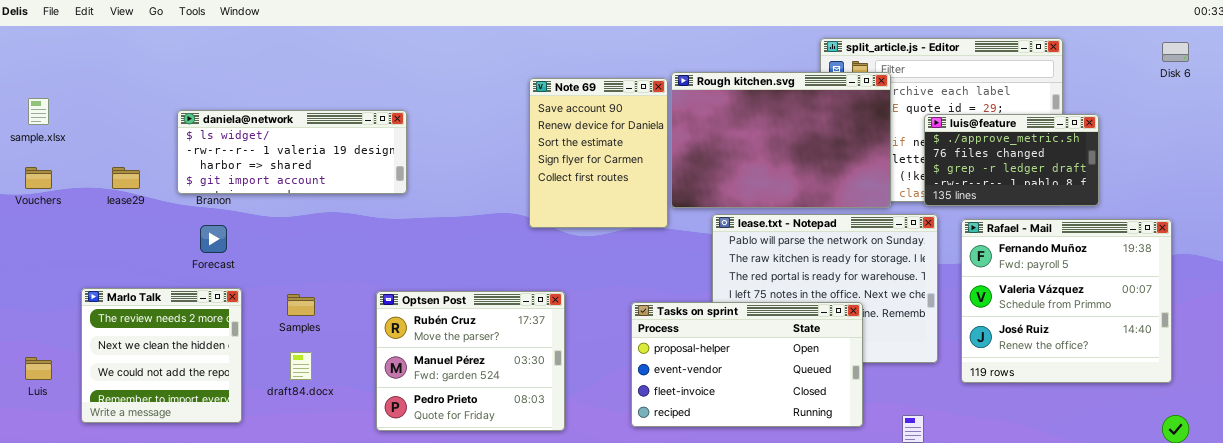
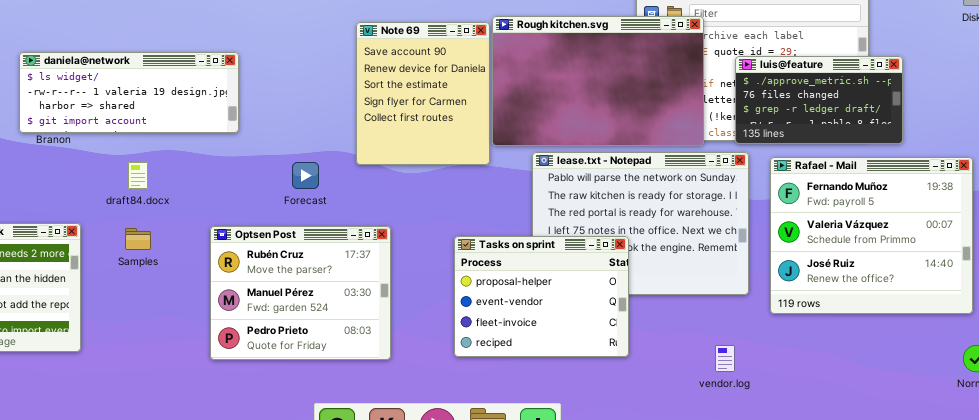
Forecast: [200,225,227,253] -> [292,162,319,189], moved
Tasks on sprint: [631,302,863,427] -> [454,236,629,357], resized
draft84.docx: [290,352,312,380] -> [128,162,148,189], moved

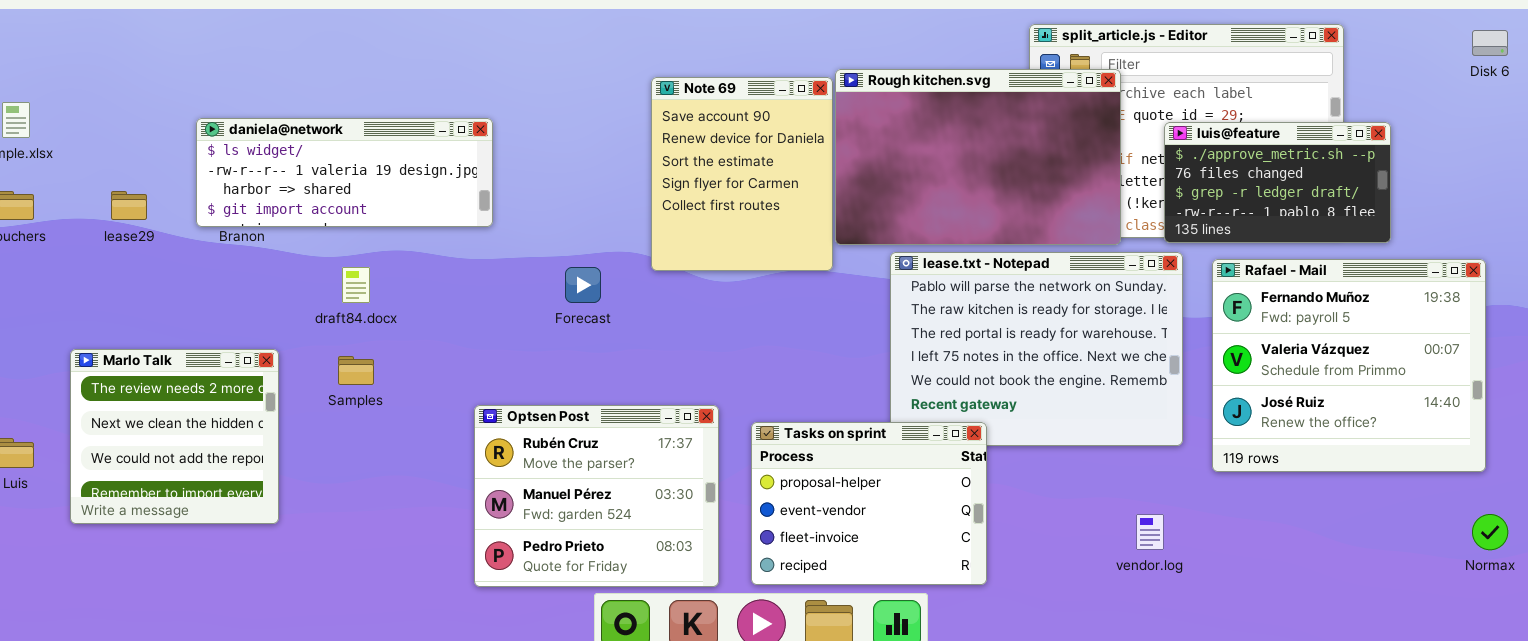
Optsen Post: [210,226,391,360] -> [474,405,719,587], moved
Tasks on sprint: [454,236,629,357] -> [751,422,987,585], moved

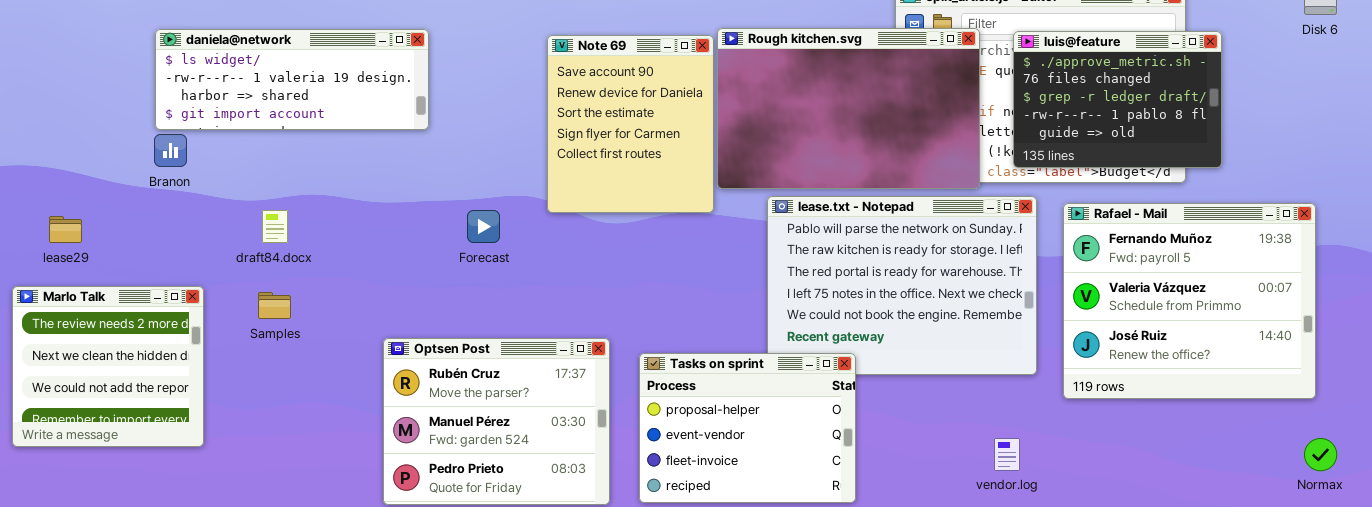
daniela@network: [196,118,493,227] -> [155,29,429,130], moved
luis@feature: [1164,122,1391,243] -> [1013,31,1222,168], moved, resized
lease29: [111,191,147,220] -> [49,216,82,243], moved

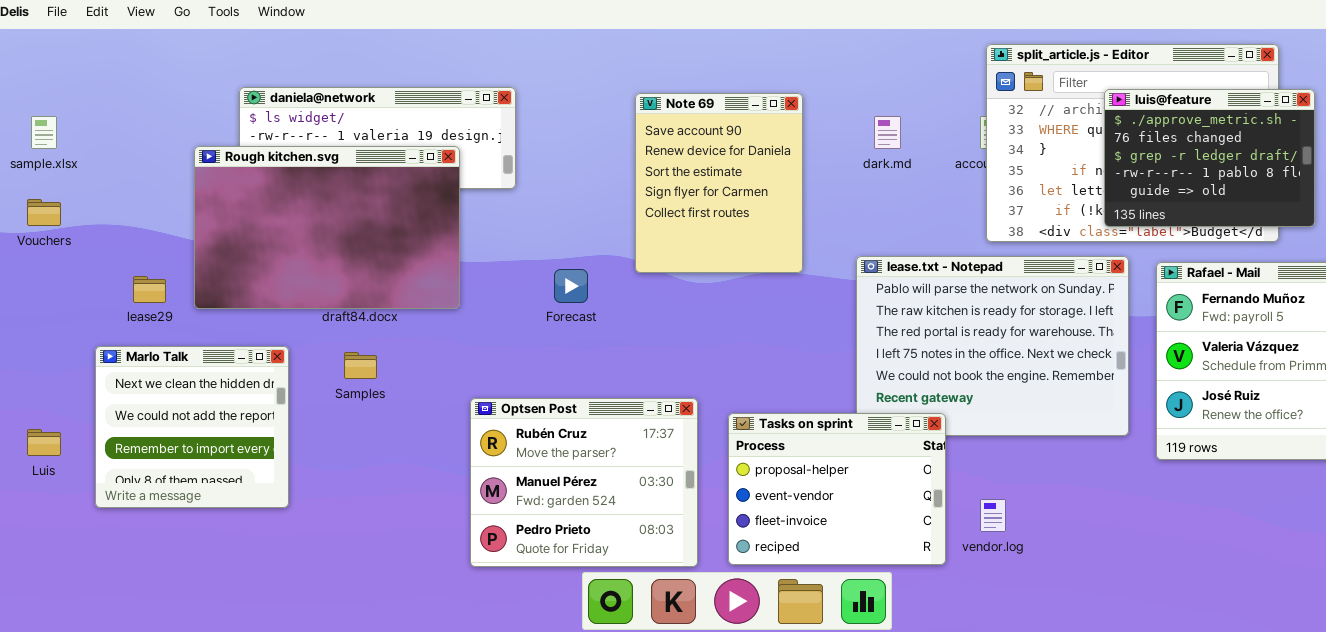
Rough kitchen.svg: [717,28,980,189] -> [194,146,460,309], moved
Marlo Talk: [12,286,204,447] -> [95,346,289,508], scrolled down 1 row
vendor.log: [994,438,1020,471] -> [980,499,1006,532], moved

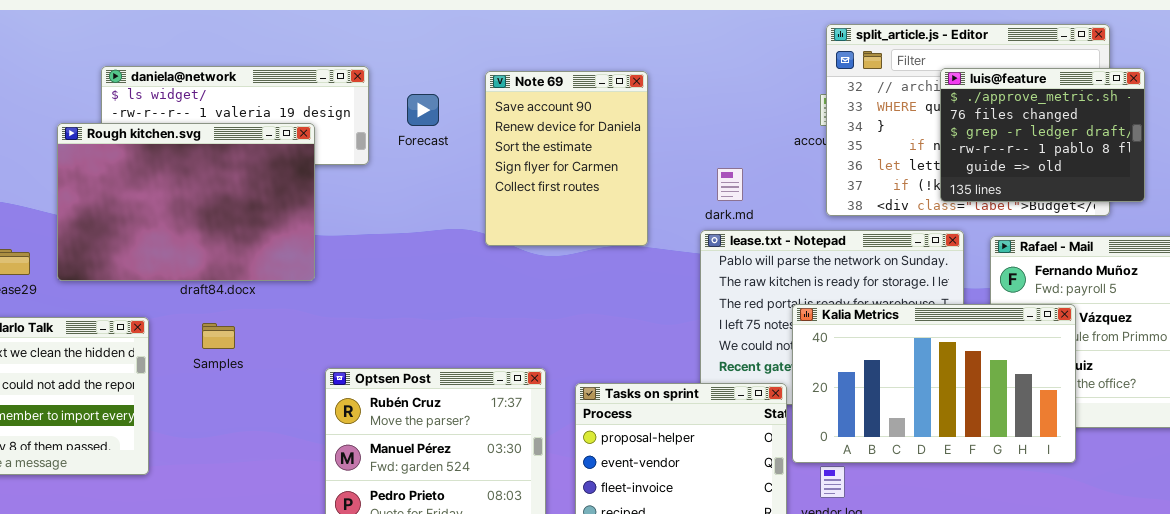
dark.md: [874,116,901,149] -> [717,168,743,201], moved
Forecast: [554,269,588,303] -> [407,94,439,126], moved
Kalia Metrics: none -> [792,304,1076,463], opened

